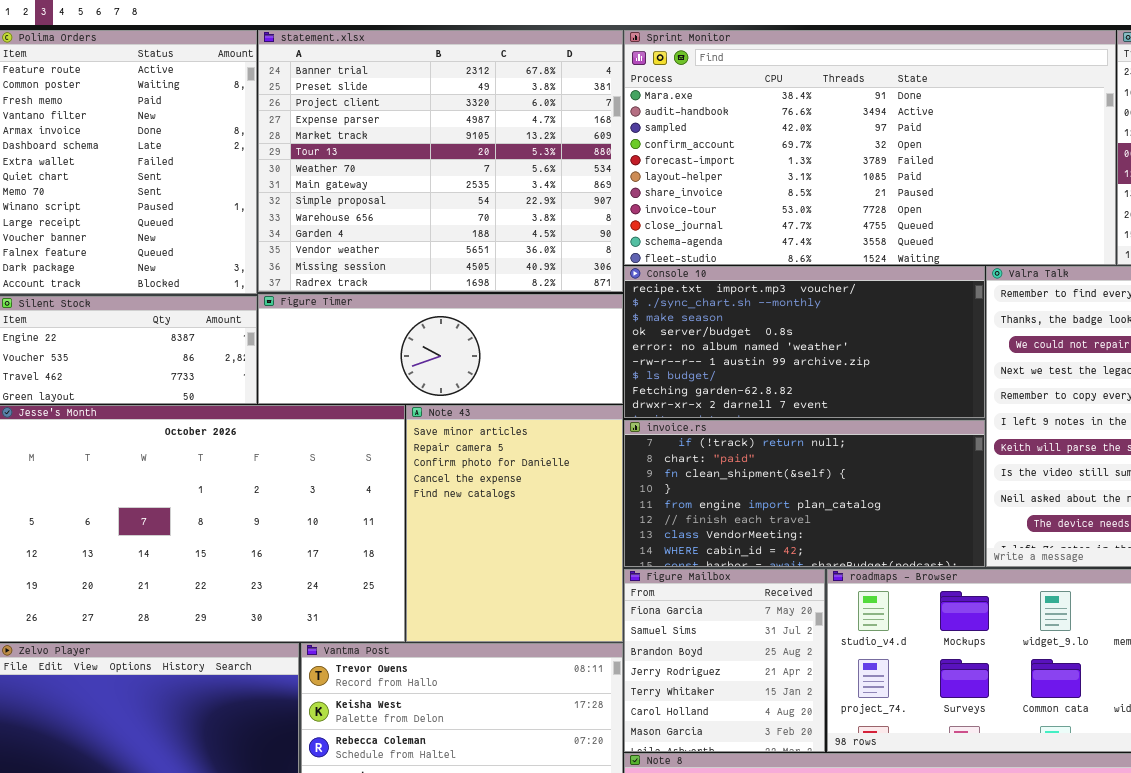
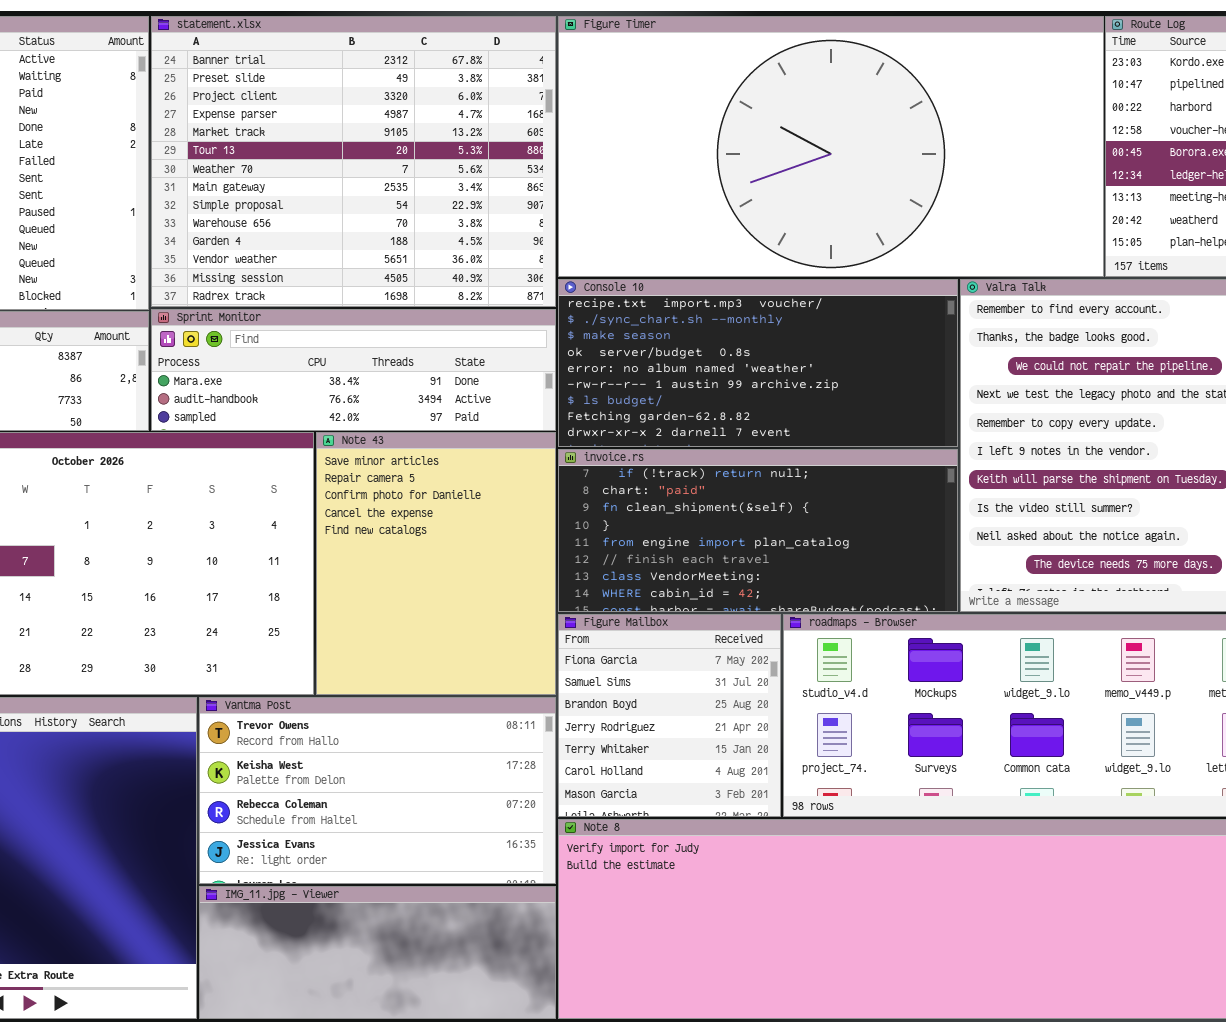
Sprint Monitor: [624,30,1116,265] -> [151,309,556,431], moved, resized
Figure Timer: [258,294,623,404] -> [558,16,1104,277], moved, resized

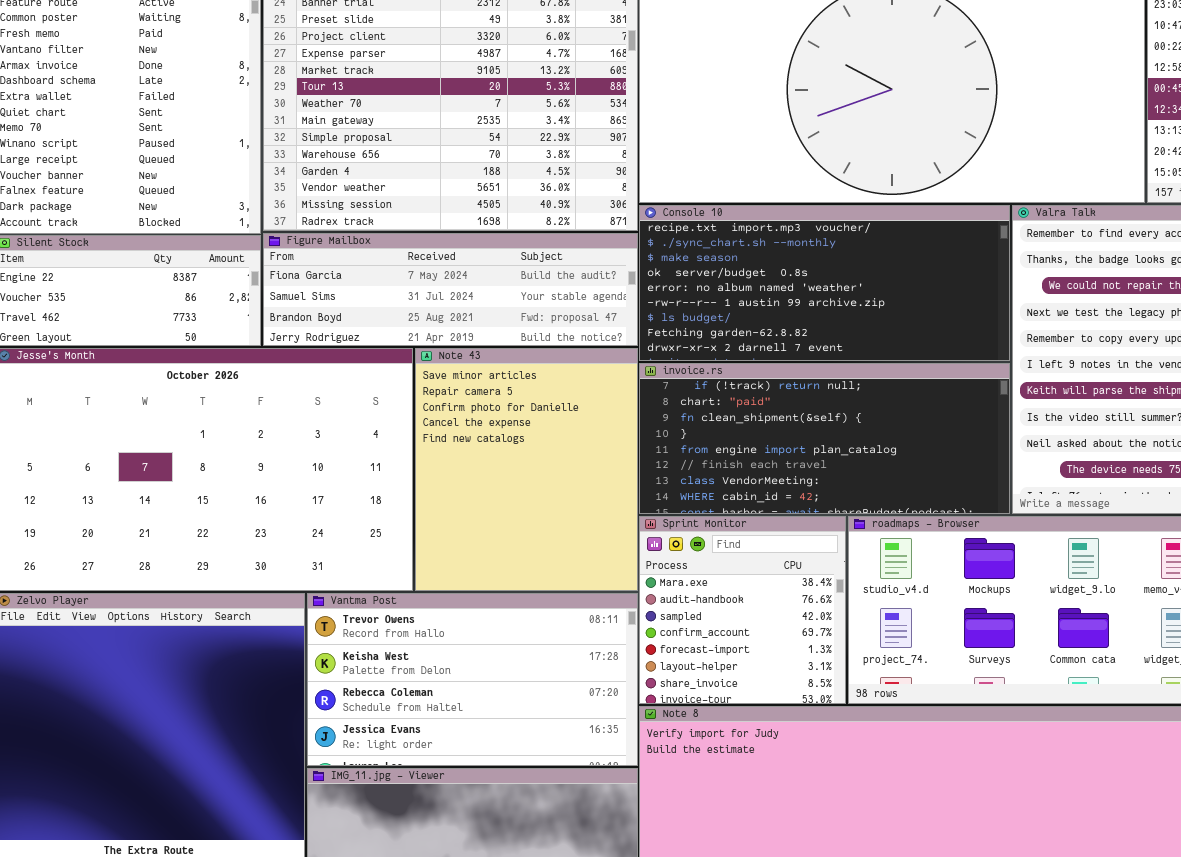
Sprint Monitor: [151,309,556,431] -> [639,516,846,704], moved, resized
Figure Mailbox: [558,614,781,817] -> [263,233,638,346], moved, resized

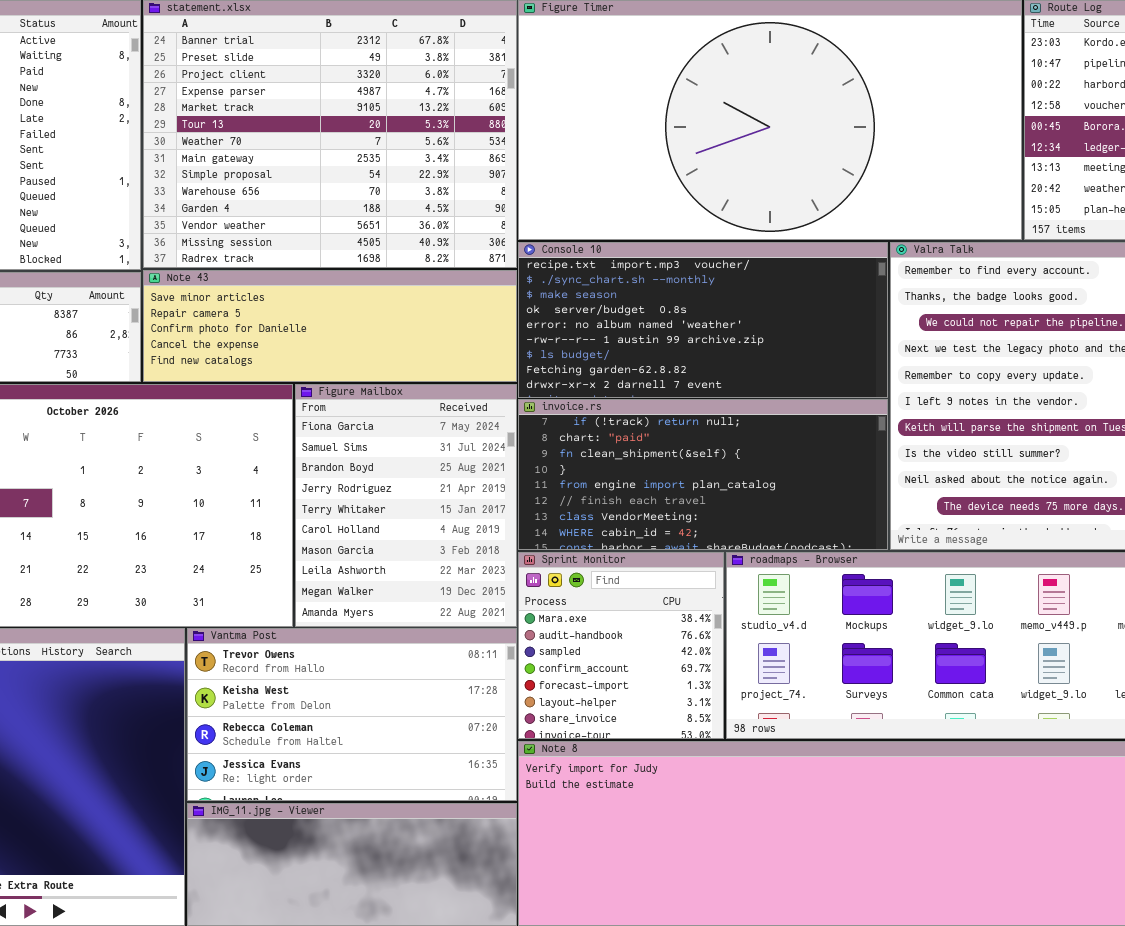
Figure Mailbox: [263,233,638,346] -> [295,384,517,627], moved, resized
Note 43: [415,348,638,591] -> [143,270,517,382], moved, resized

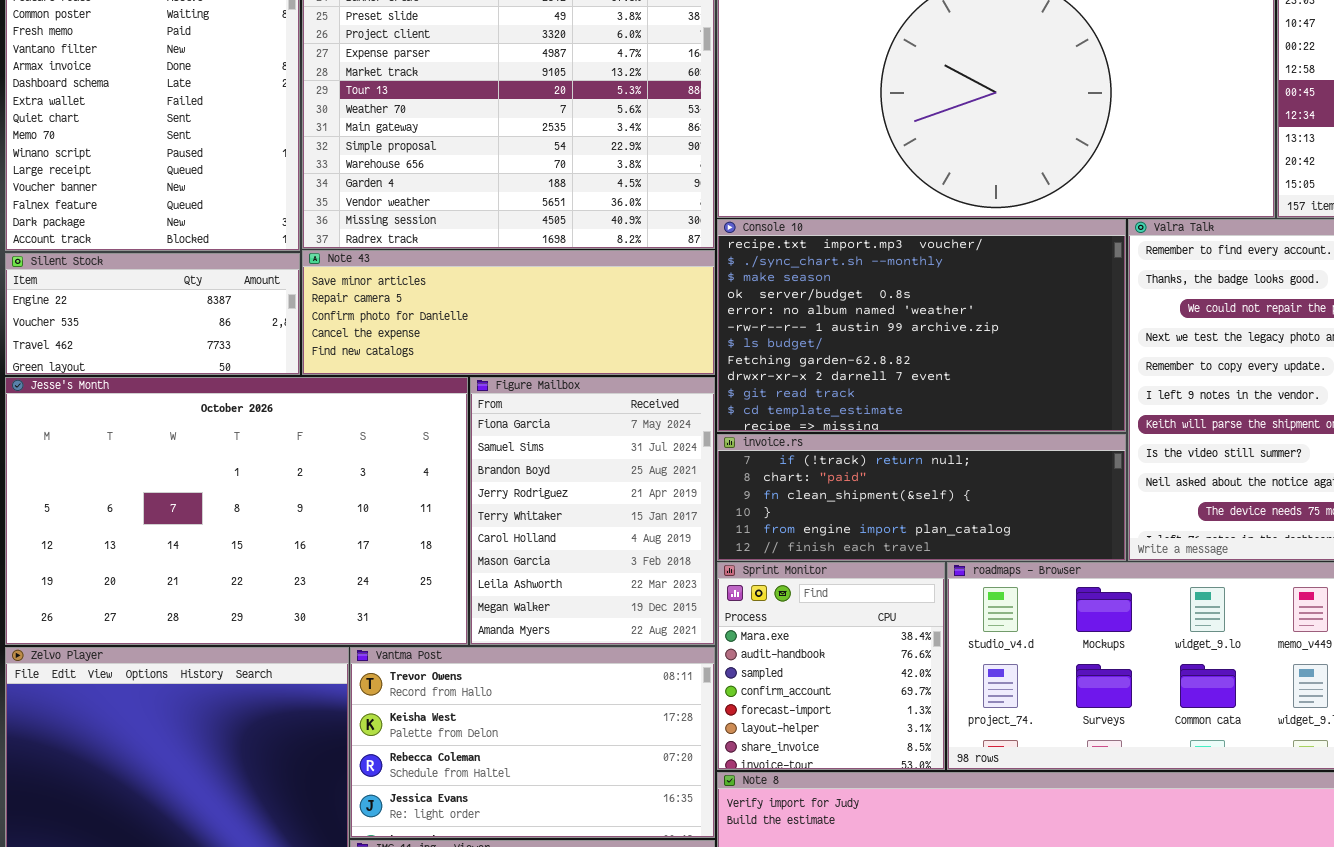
Console 10: [518,242,888,398] -> [717,219,1126,432], resized
invoice.rs: [518,399,888,550] -> [717,434,1126,561], resized

